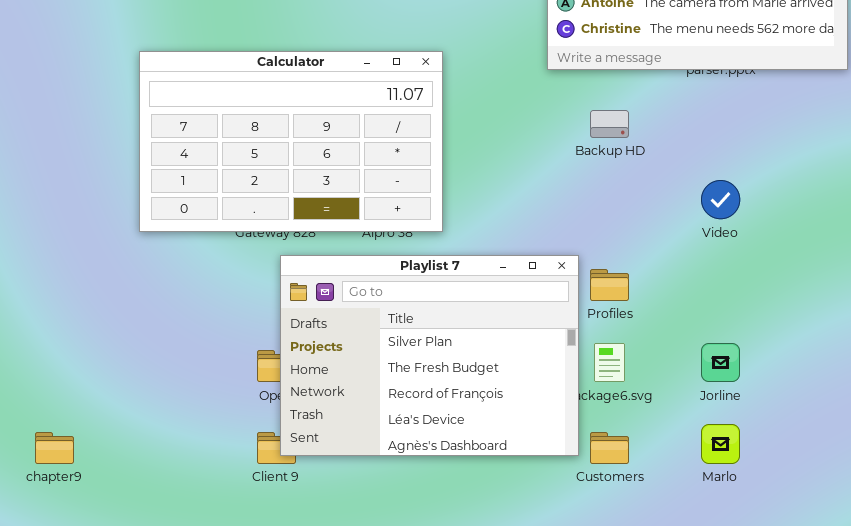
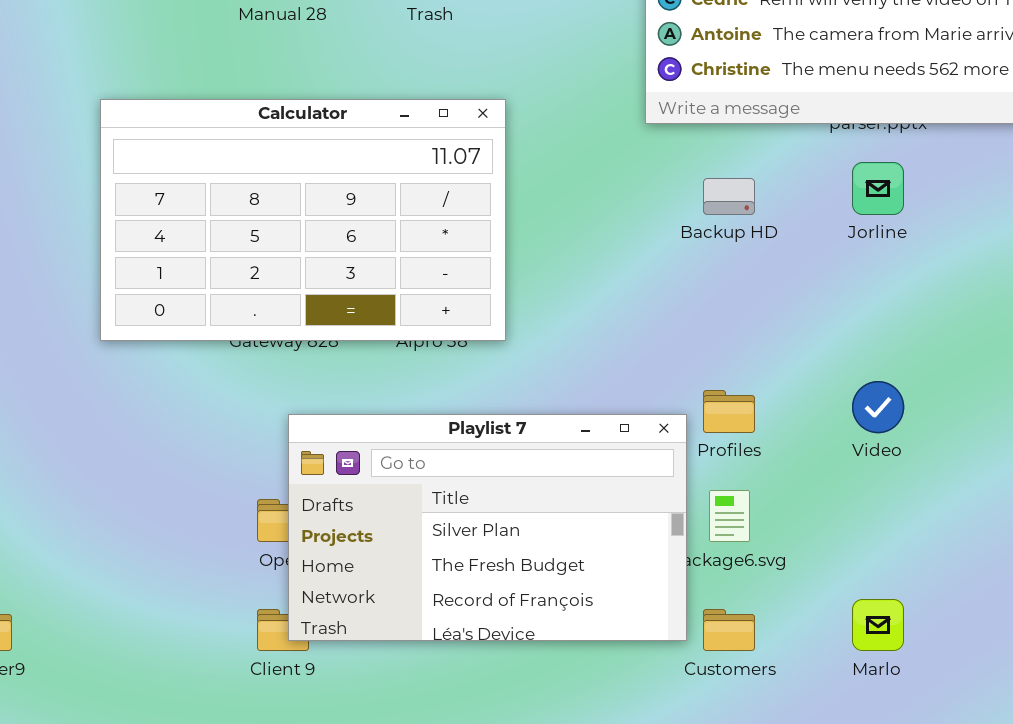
Video: [701,180,740,219] -> [852,381,904,433], moved
Playlist 7: [280,255,579,456] -> [288,414,687,641], resized
Jorline: [701,343,740,382] -> [852,162,904,215], moved

